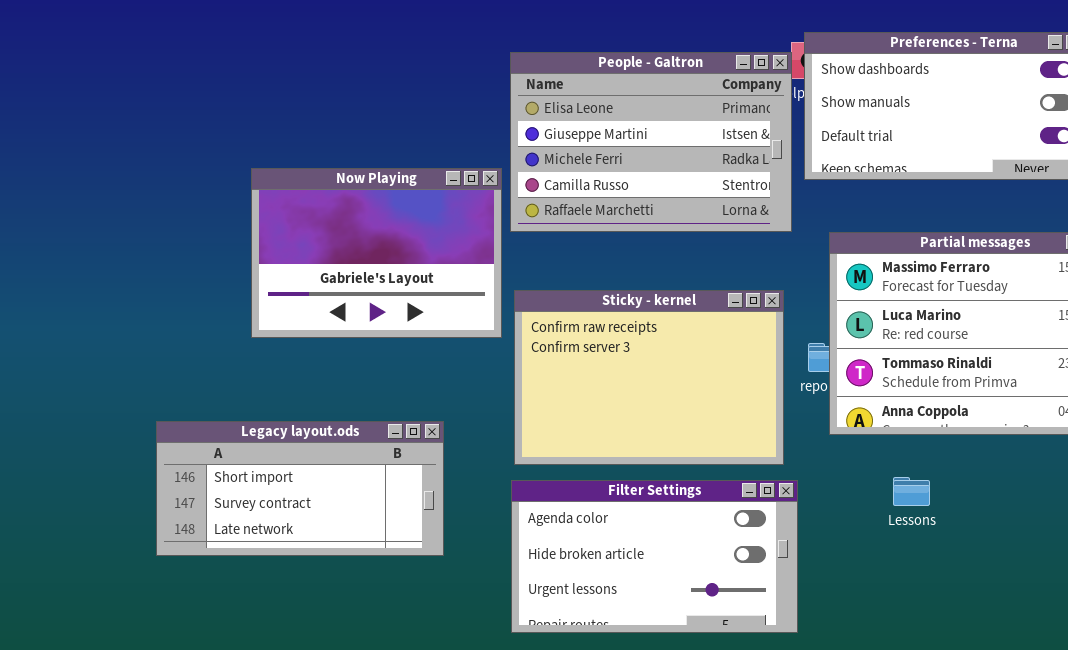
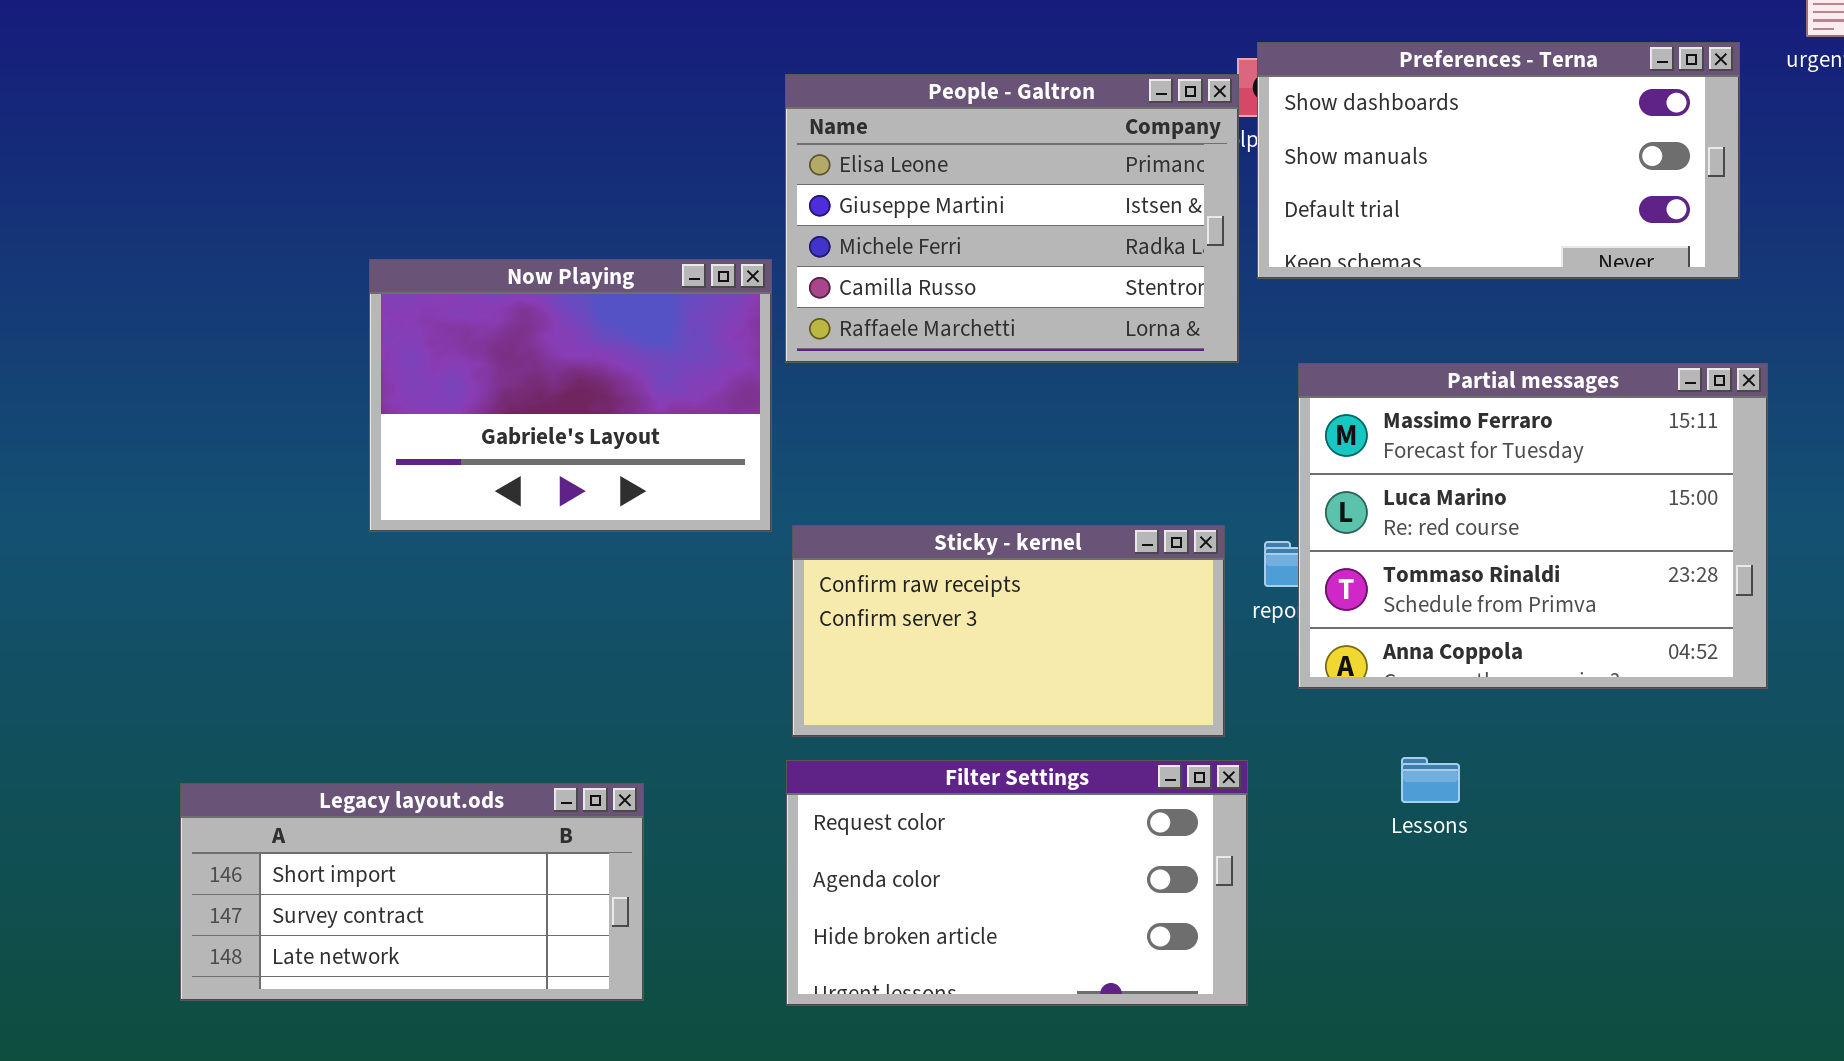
Sticky - kernel: [514,290,784,465] -> [792,525,1225,737], resized
Legacy layout.ods: [156,421,444,556] -> [180,783,644,1001], moved
Filter Settings: [511,480,798,633] -> [786,760,1248,1006], scrolled up 1 row

